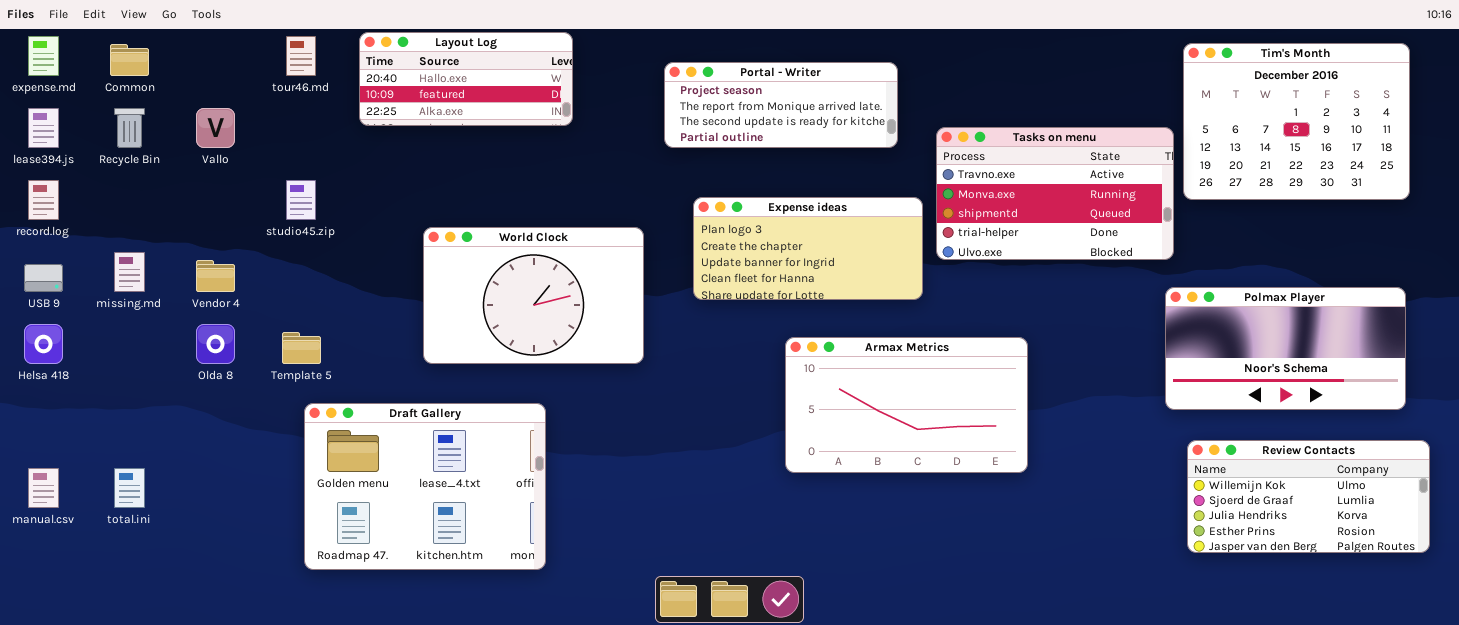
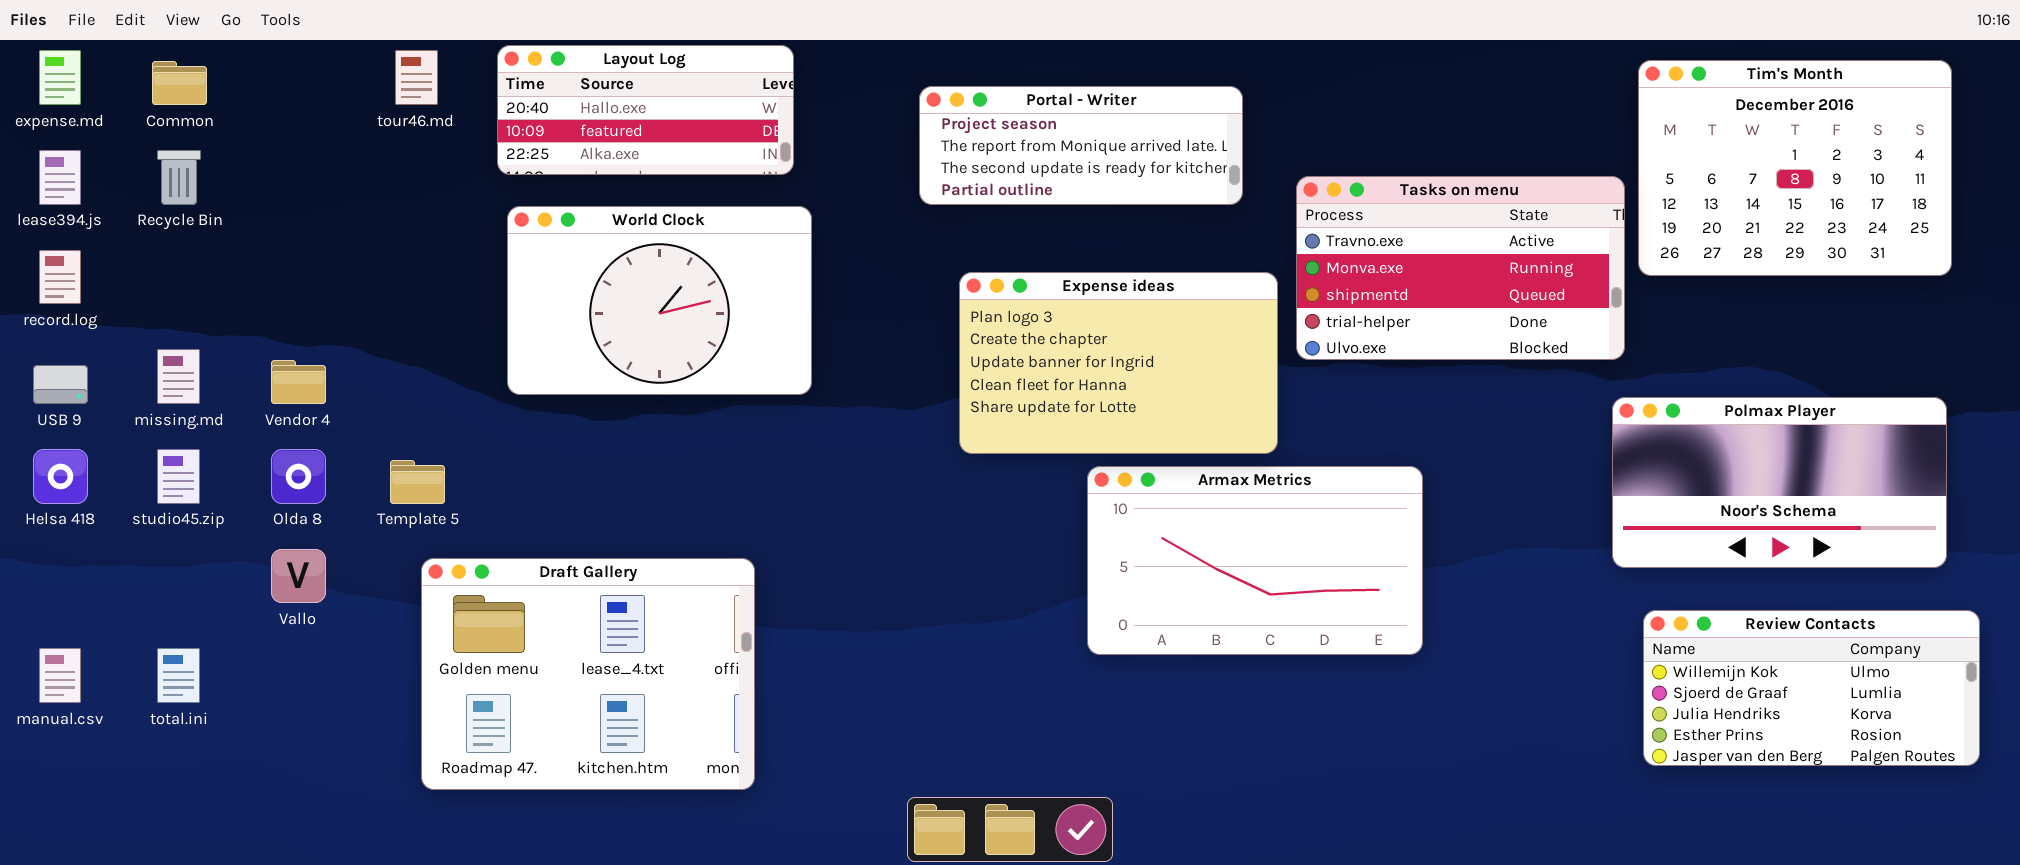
Vallo: [196,108,235,148] -> [271,549,326,603], moved
studio45.zip: [286,180,316,220] -> [157,449,200,504], moved
Expense ideas: [693,197,923,300] -> [959,272,1278,454], resized
World Clock: [423,227,644,364] -> [507,206,812,395], moved

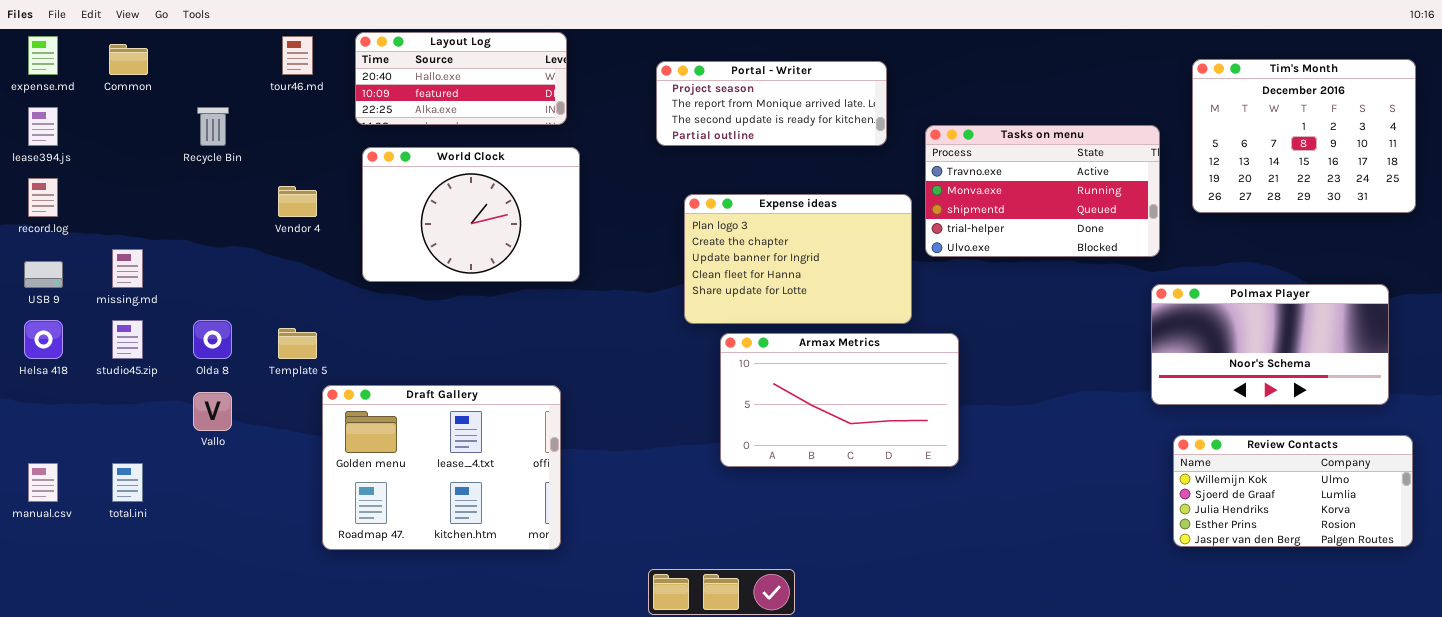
Tim's Month: [1638,60,1952,276] -> [1192,59,1416,213], moved
Recycle Bin: [157,150,201,205] -> [197,107,229,146], moved
Vendor 4: [271,360,326,404] -> [278,186,317,217], moved
Armax Metrics: [1087,466,1423,655] -> [720,333,959,467], moved
Draft Gallery: [421,558,755,790] -> [322,385,561,550], moved

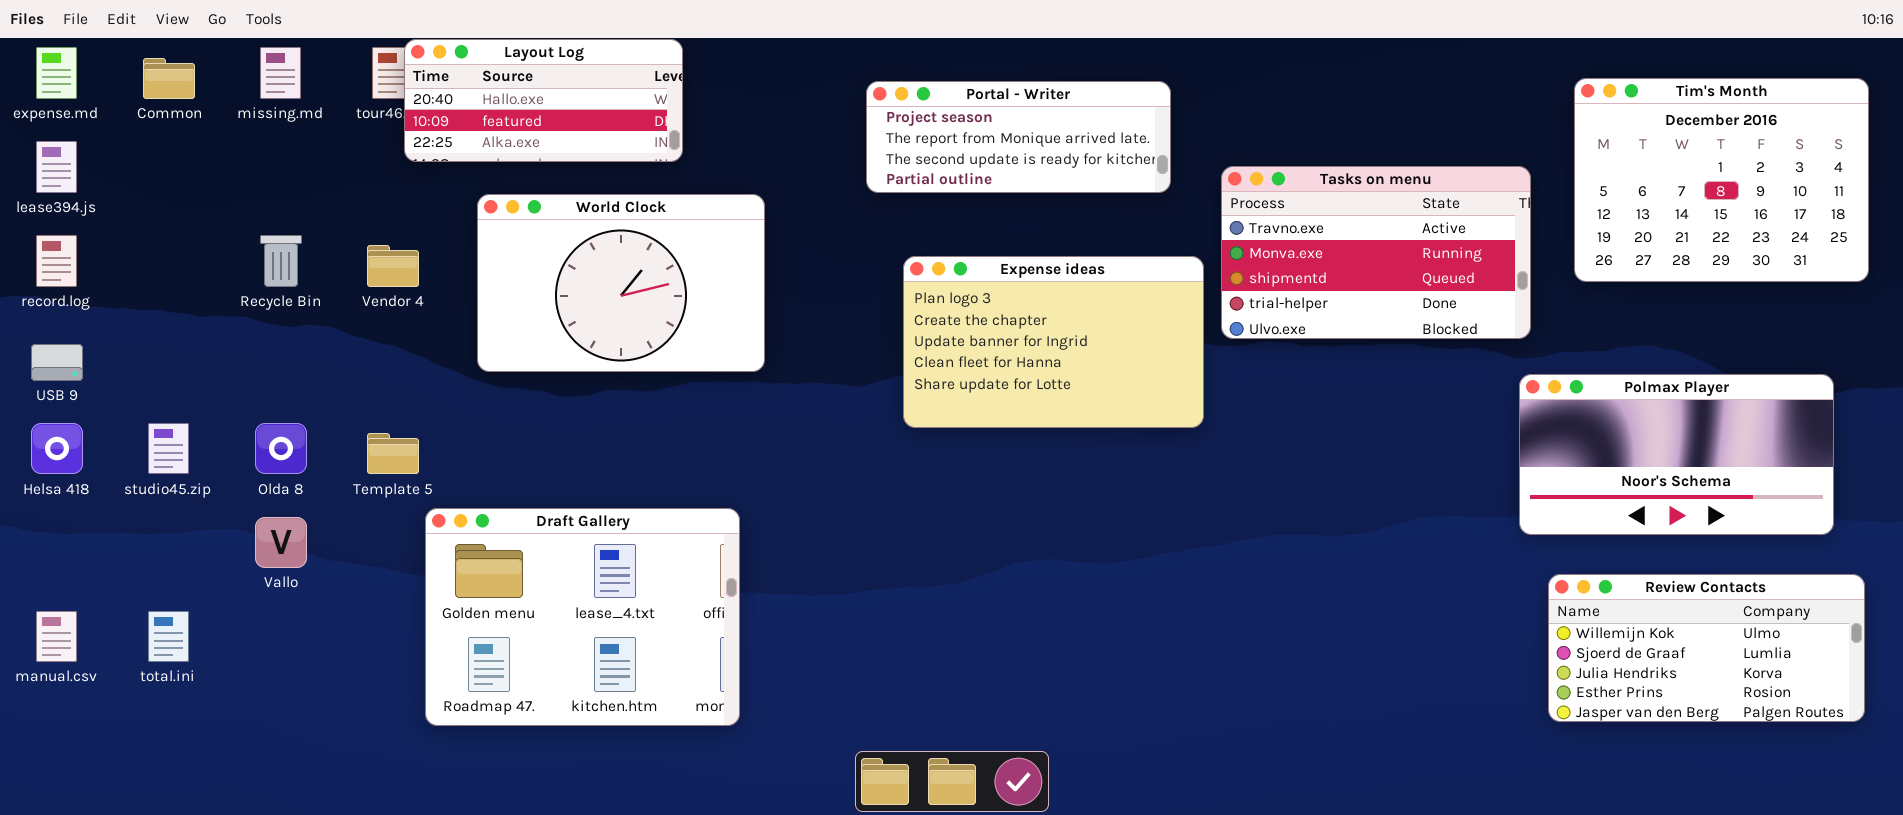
Layout Log: [355,32,567,125] -> [404,39,683,162], moved
Recycle Bin: [197,107,229,146] -> [260,235,302,287], moved
missing.md: [112,249,143,288] -> [260,47,301,99], moved
Armax Metrics: [720,333,959,467] -> none, closed

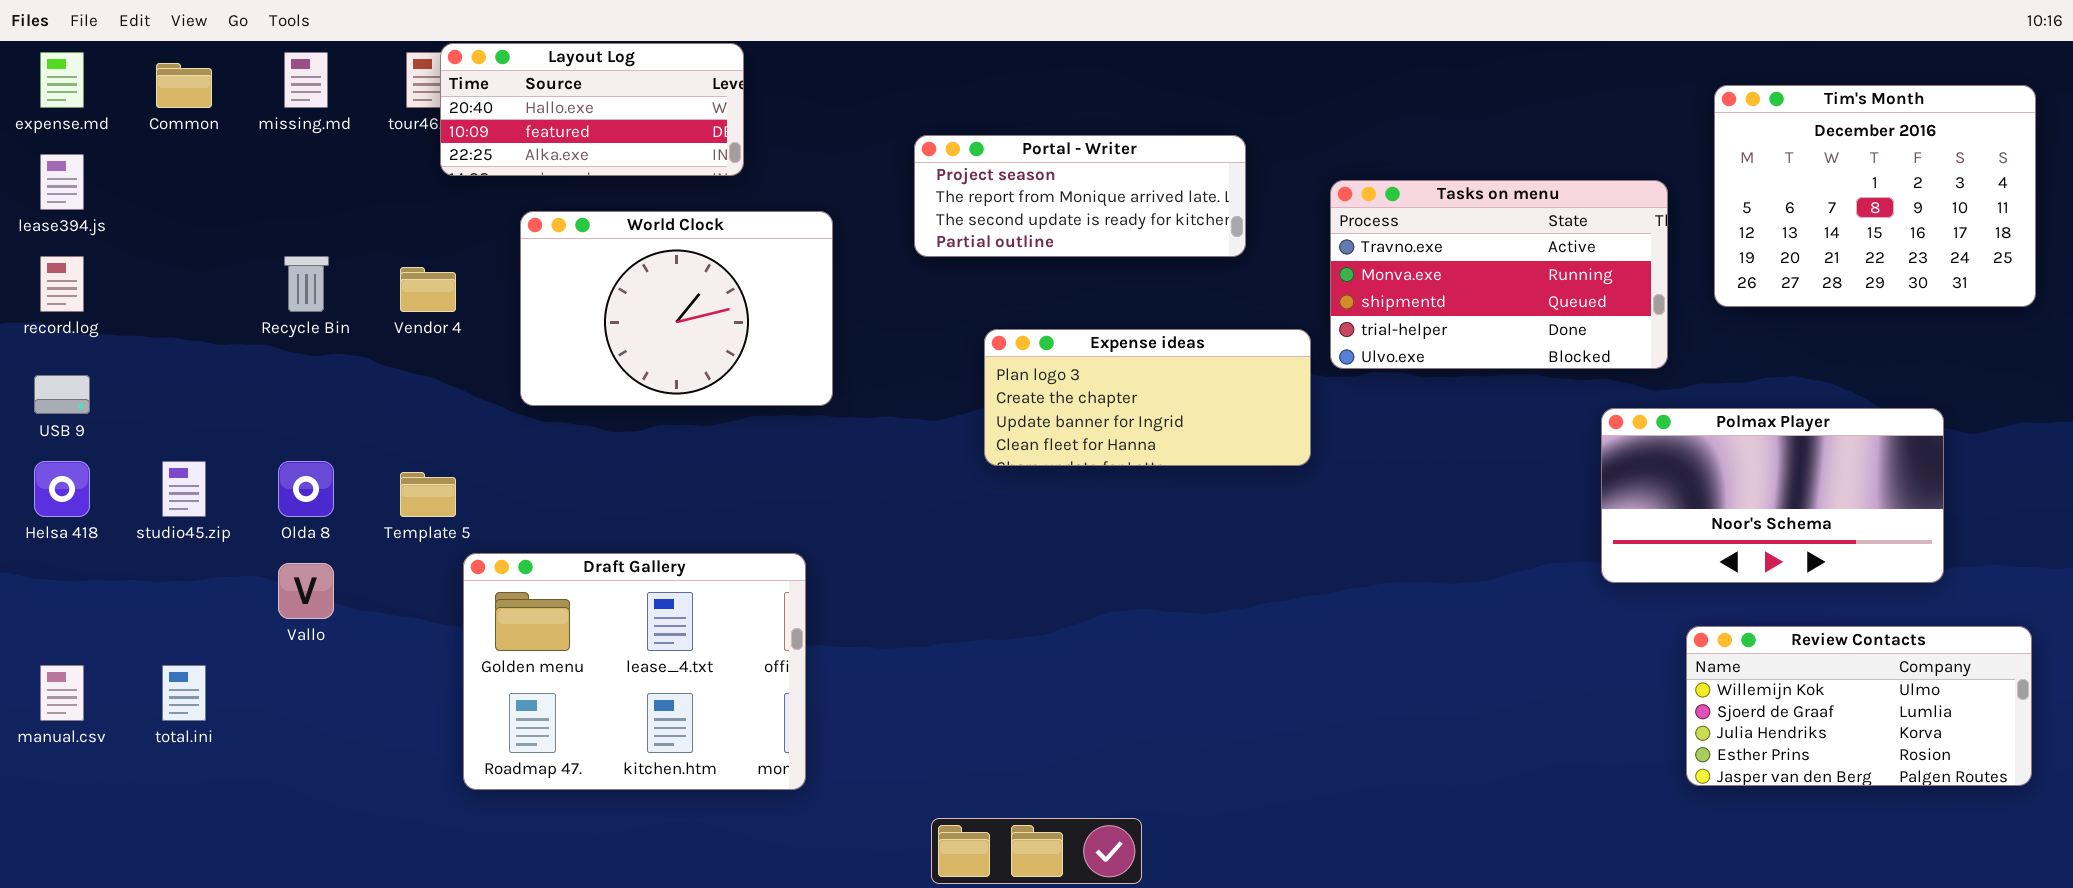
Portal - Writer: [866,81,1171,193] -> [914,135,1246,257], moved
Expense ideas: [903,256,1204,428] -> [984,329,1311,466], resized
Polmax Player: [1519,374,1834,535] -> [1601,408,1944,583], moved

